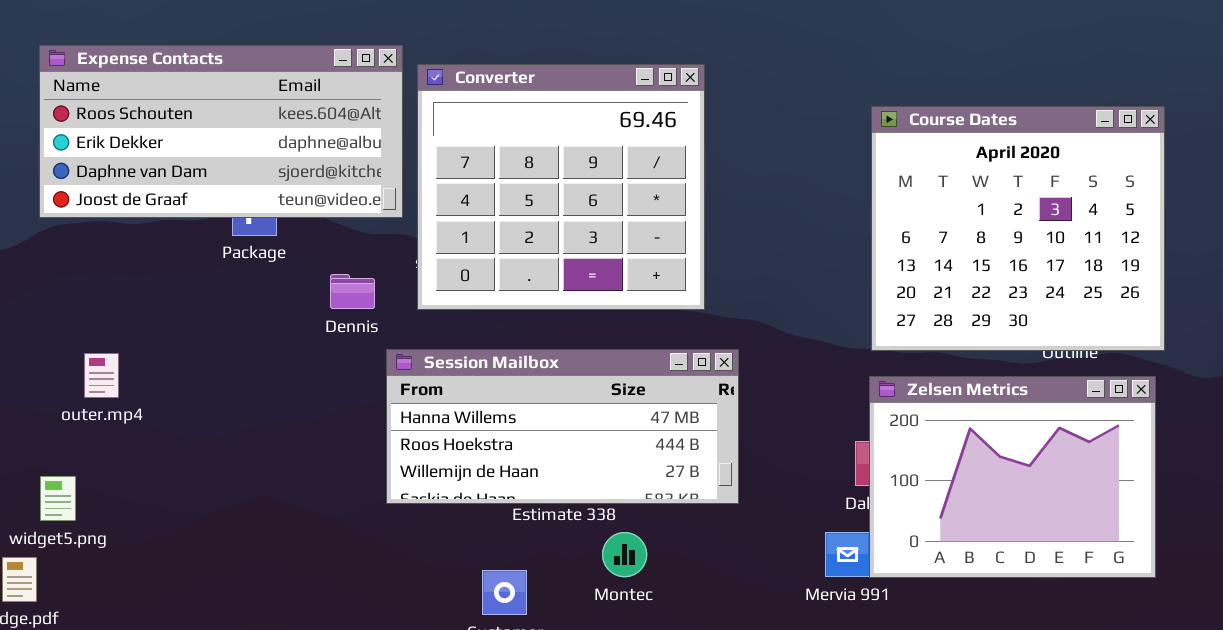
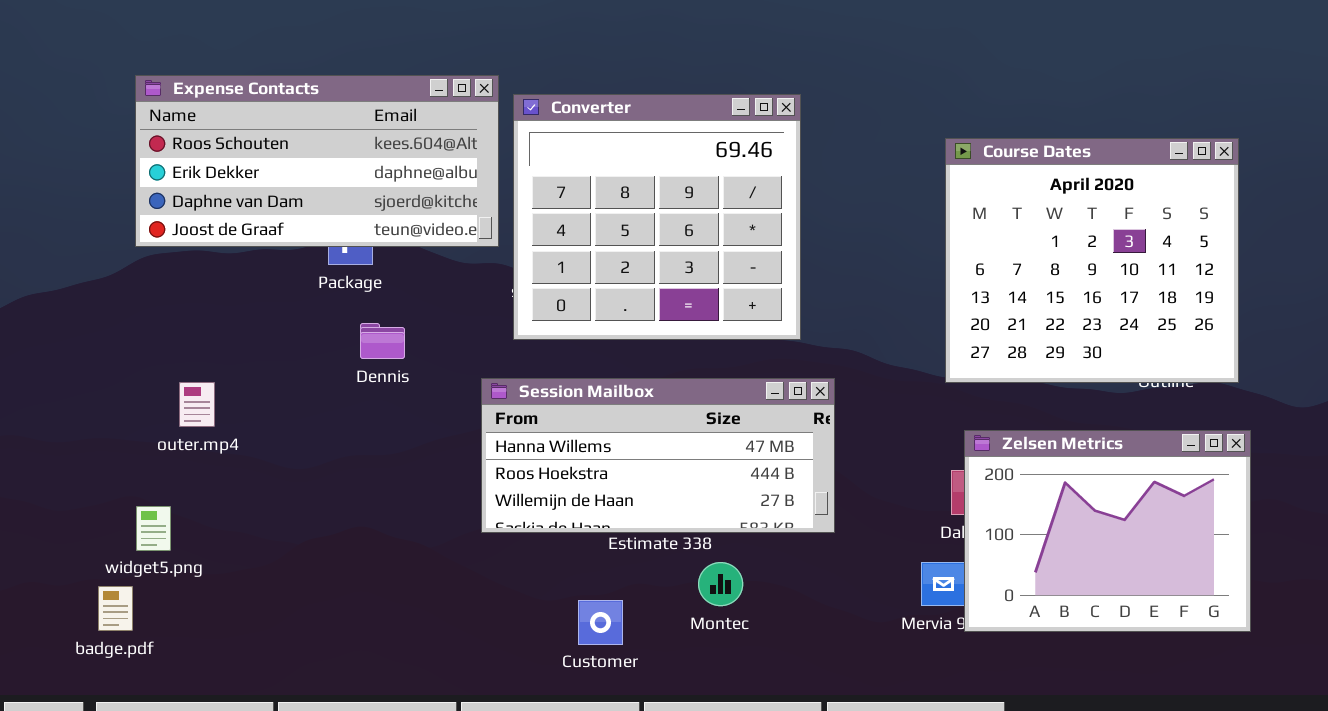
Course Dates: [871,106,1165,351] -> [945,138,1239,383], moved
Dennis: [330,274,375,309] -> [360,323,405,359], moved
Zelsen Metrics: [869,376,1156,578] -> [964,430,1251,632], moved

